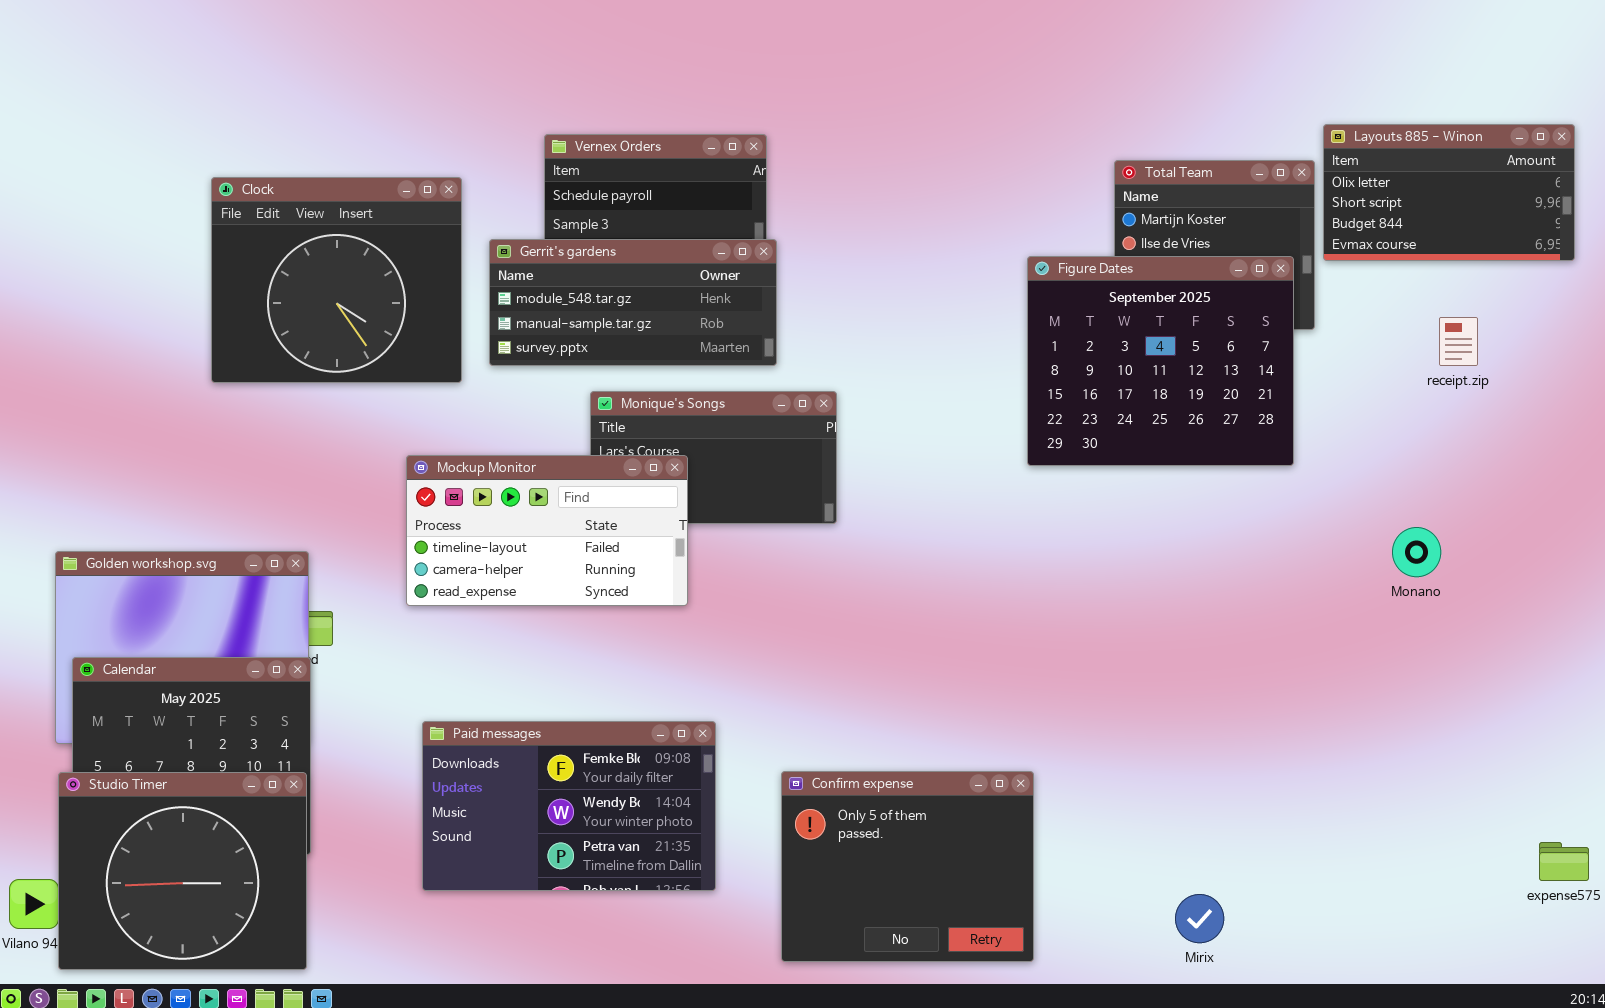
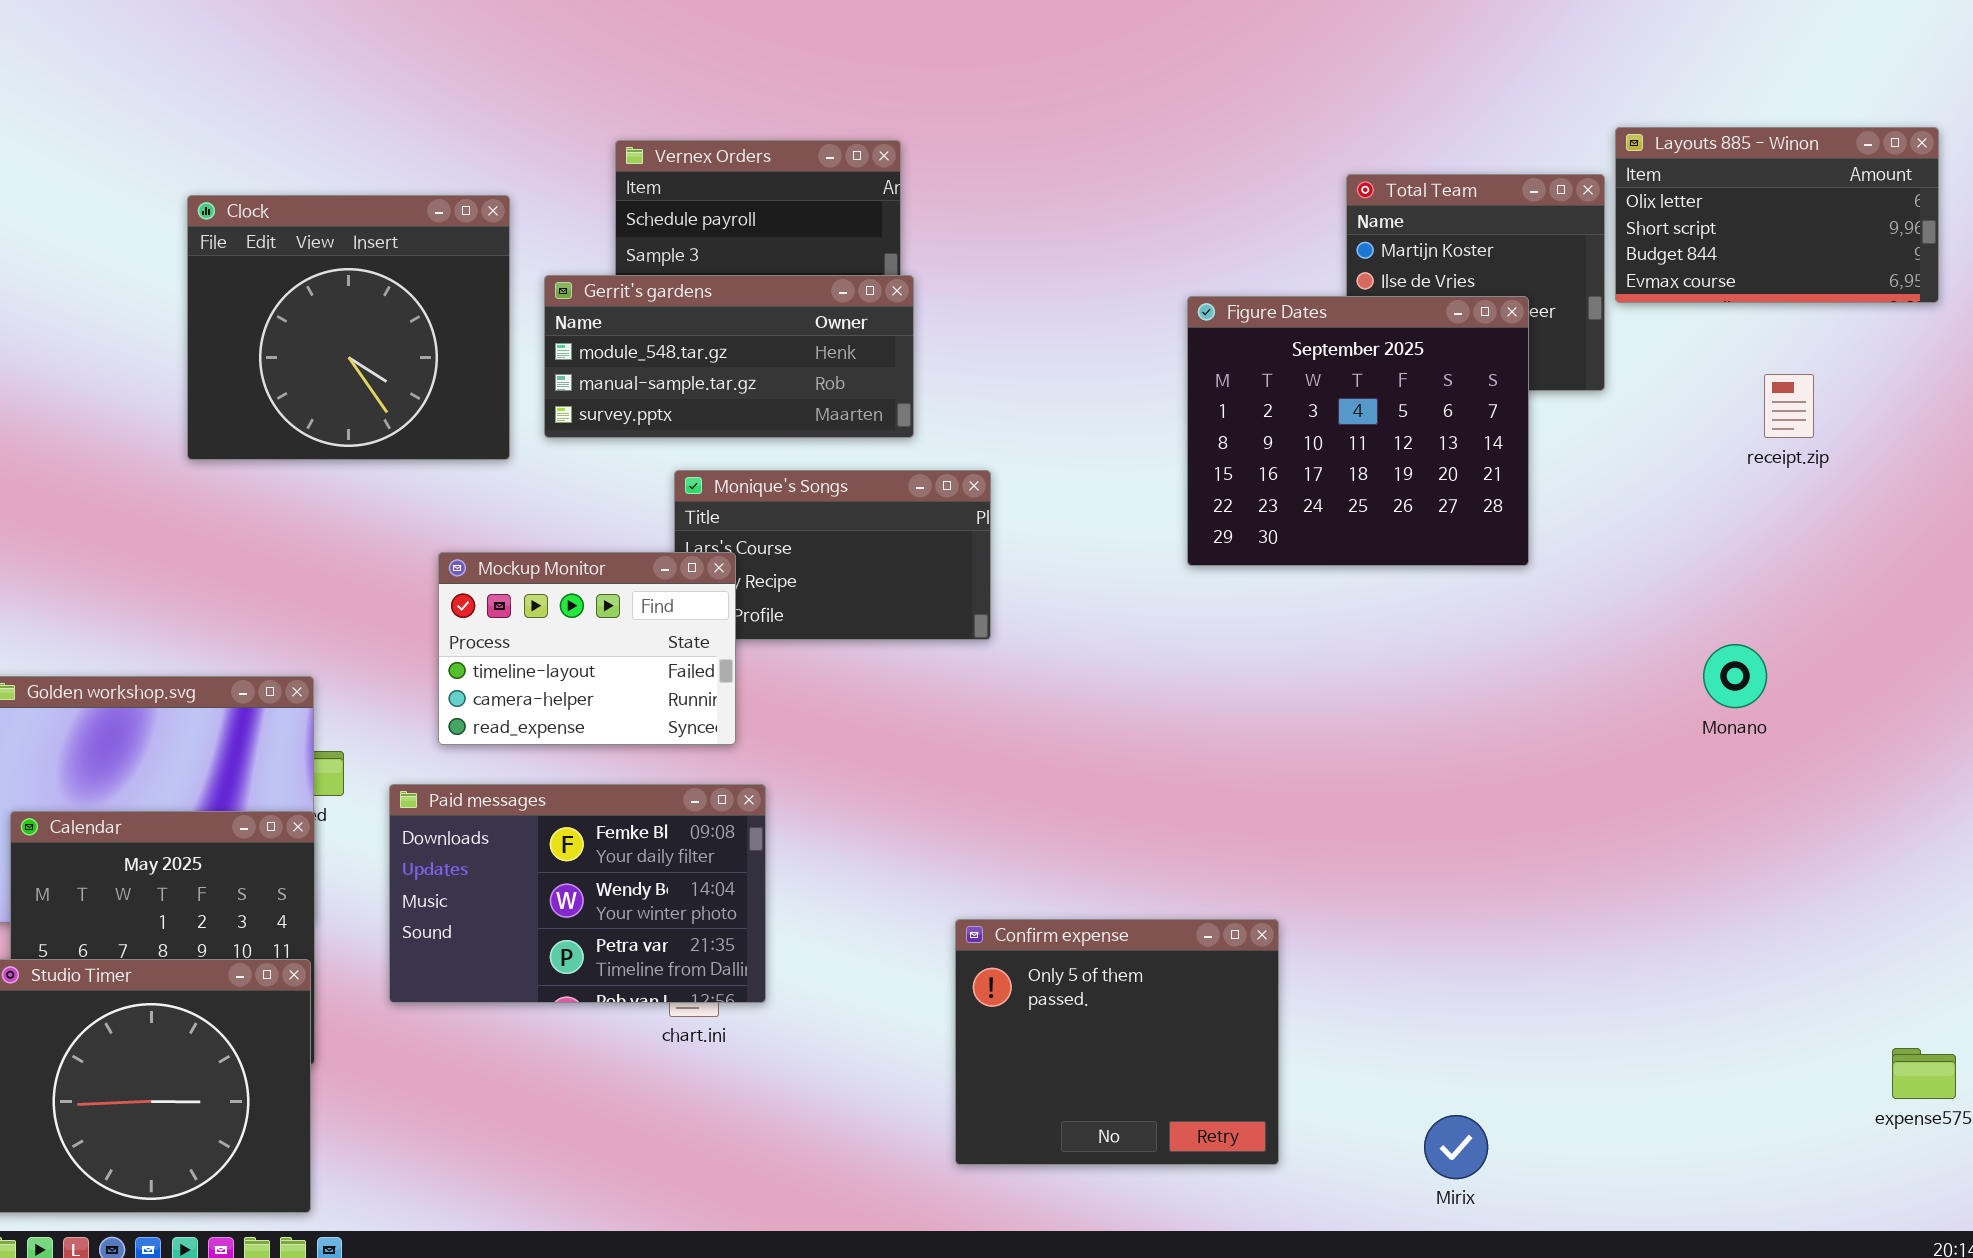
Figure Dates: [1027,256,1294,466] -> [1187,296,1529,566], moved
Mockup Monitor: [406,455,688,606] -> [438,552,736,745], resized
Paid messages: [422,721,716,891] -> [389,784,766,1003], moved
Confirm expense: [781,771,1034,962] -> [955,919,1279,1165], moved

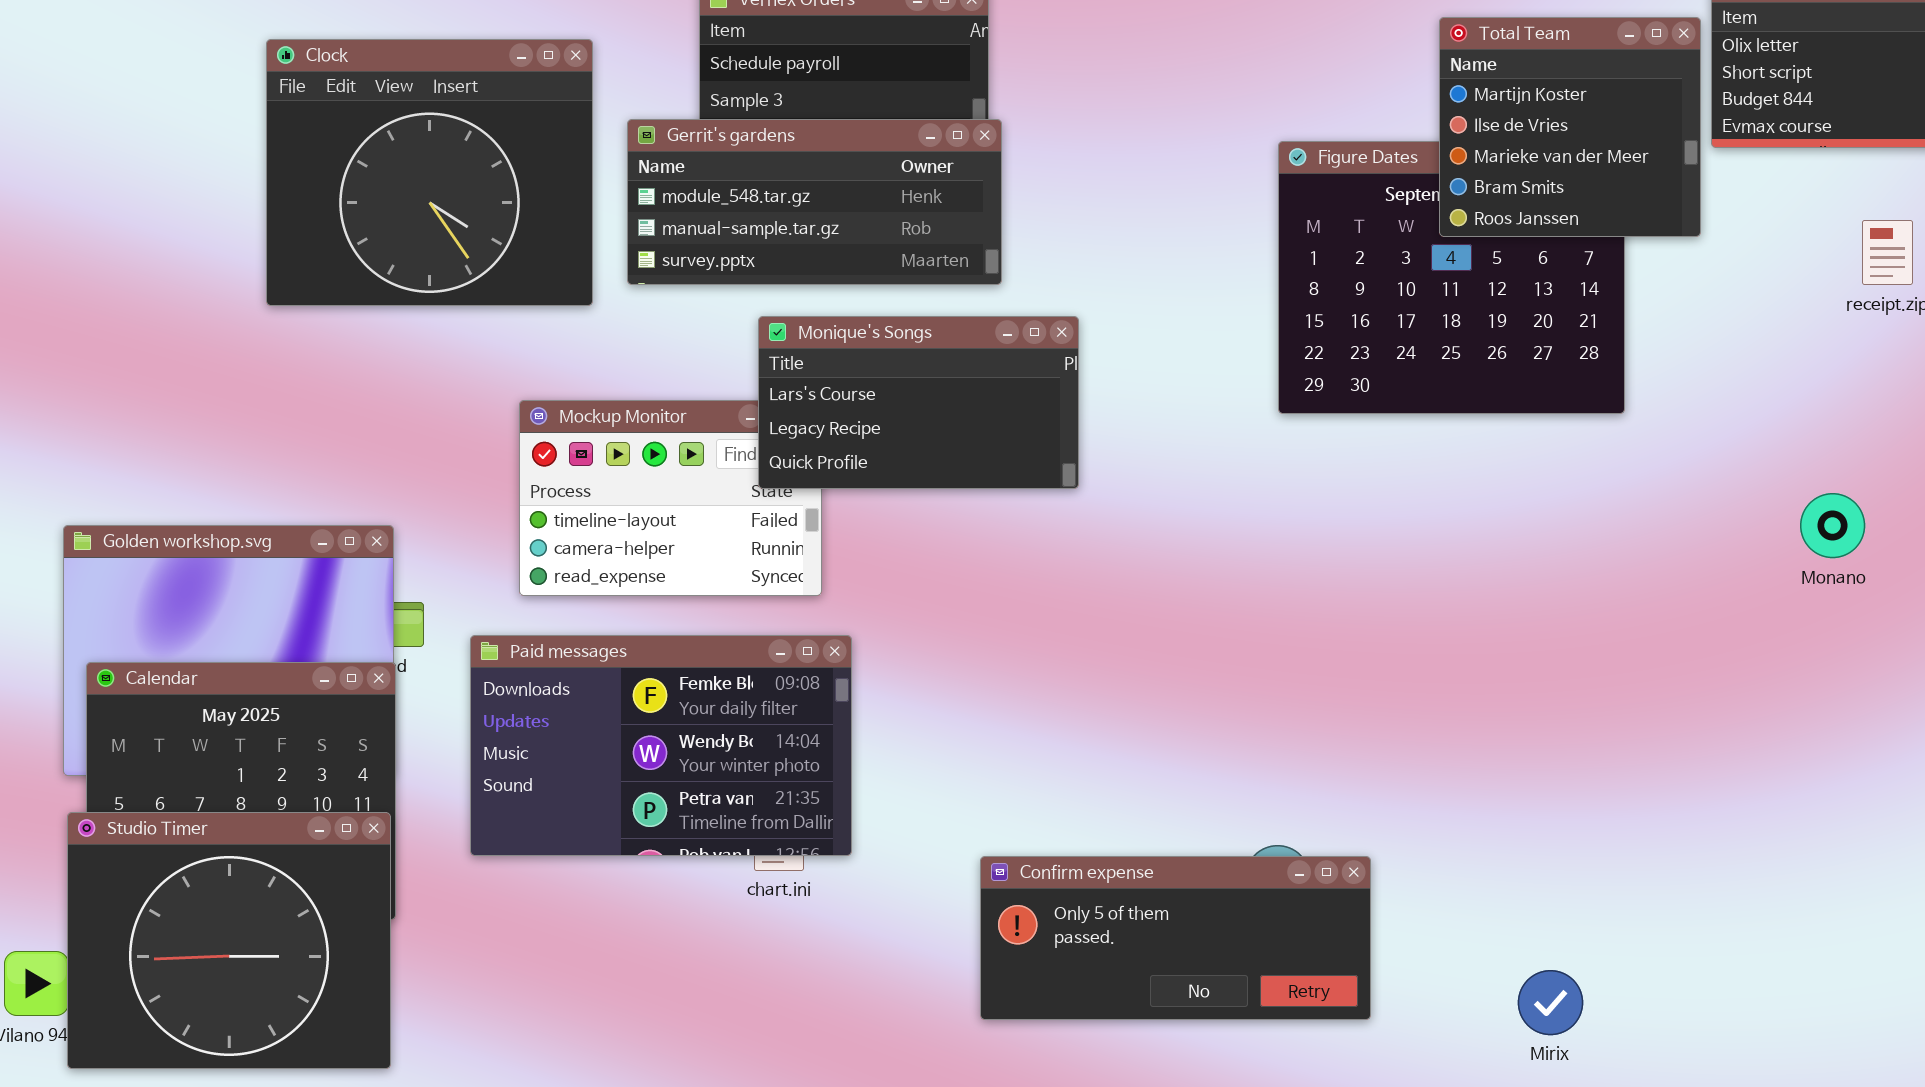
Total Team: [1346,174,1605,391] -> [1439,17,1701,237], raised
Monique's Songs: [674,470,991,640] -> [758,316,1079,489], raised
Confirm expense: [955,919,1279,1165] -> [980,856,1371,1020], resized

